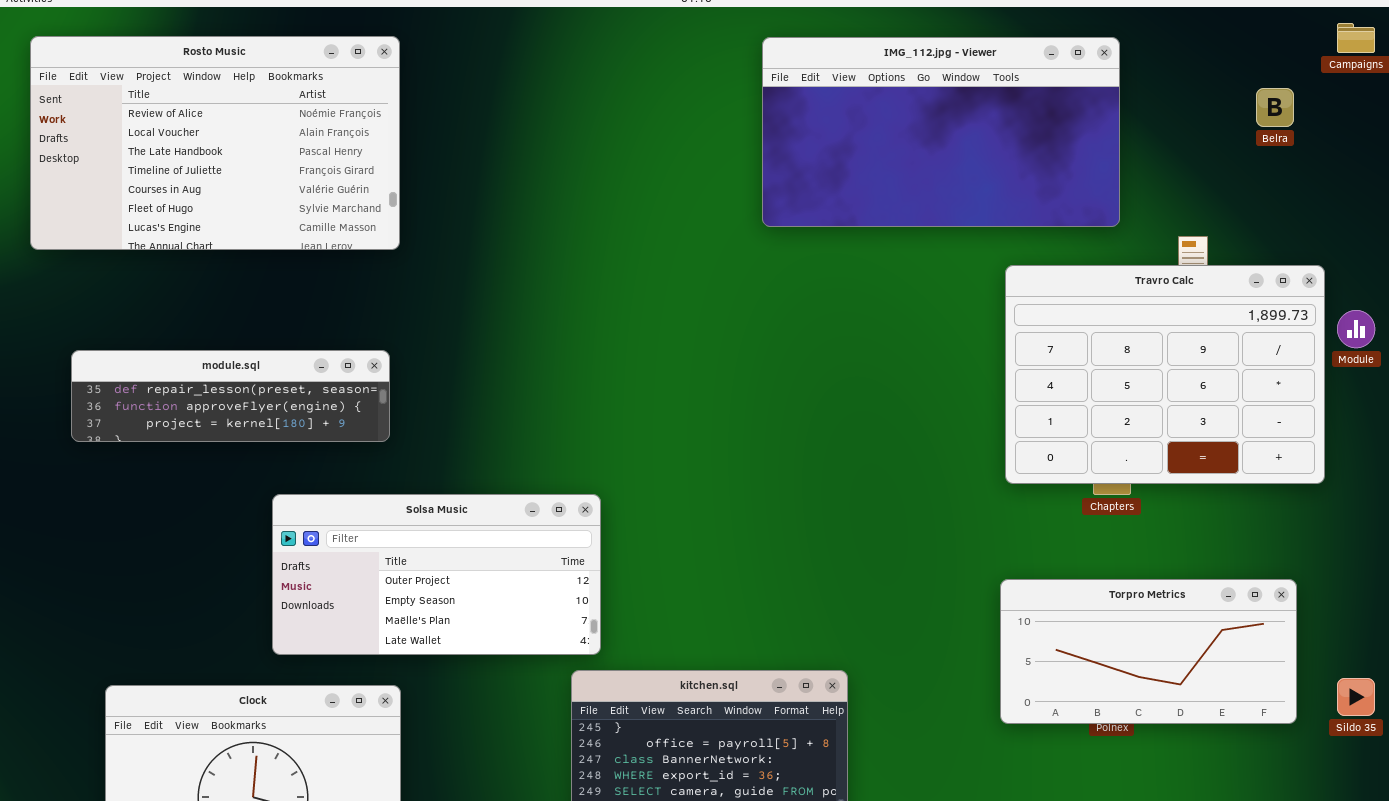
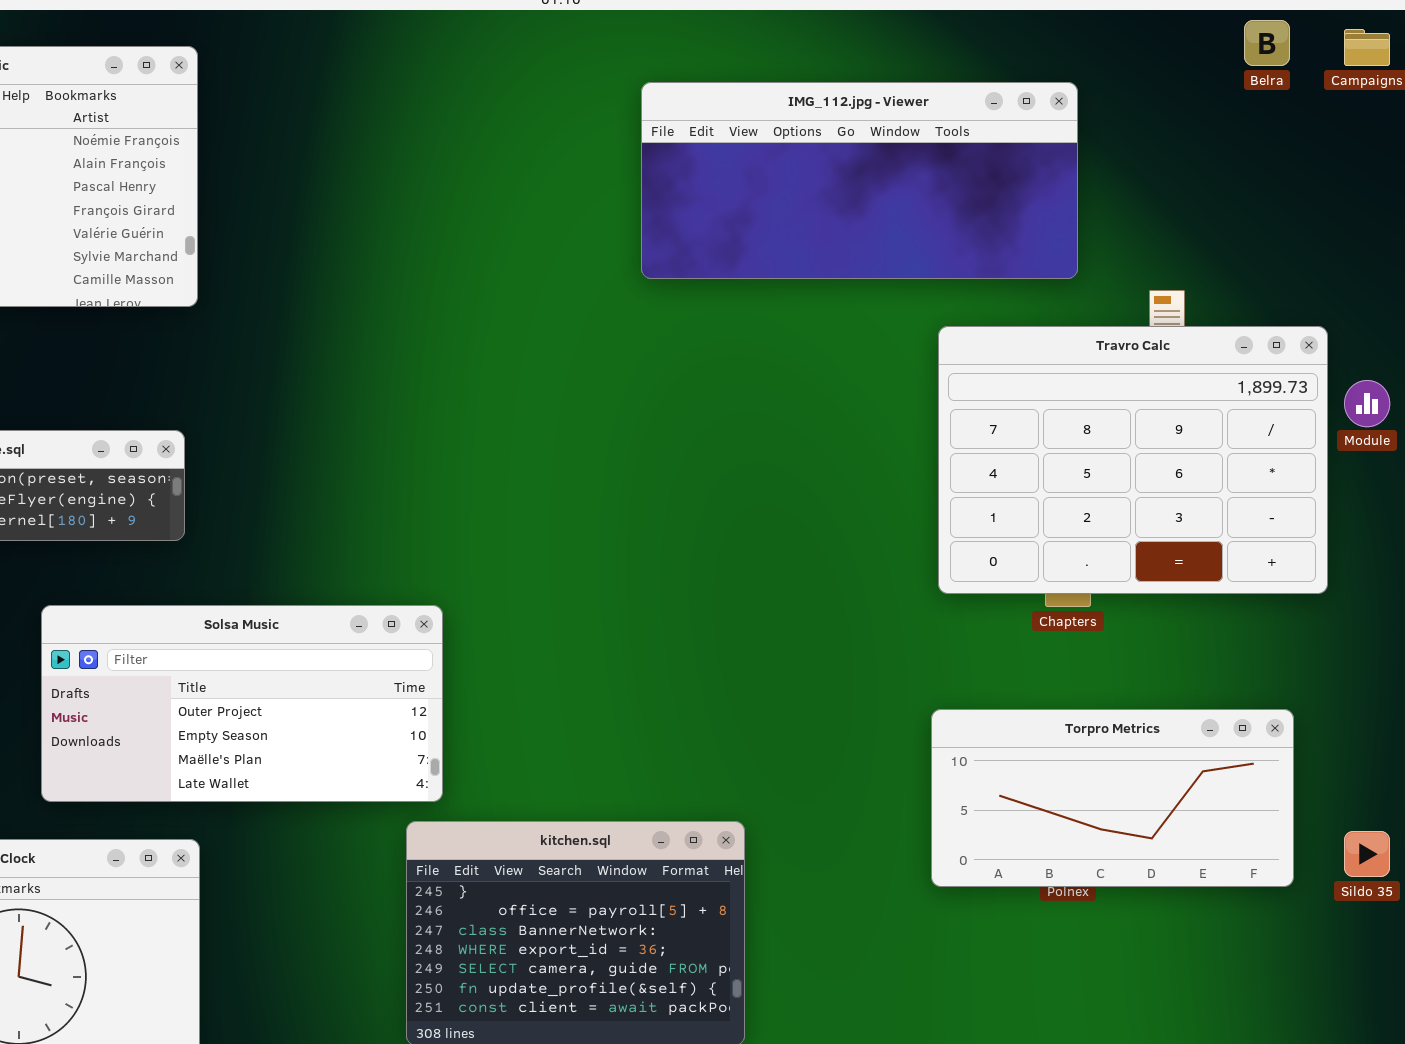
IMG_112.jpg - Viewer: [762,37,1120,227] -> [641,82,1078,279], resized
Belra: [1256,88,1294,127] -> [1244,20,1290,66], moved

